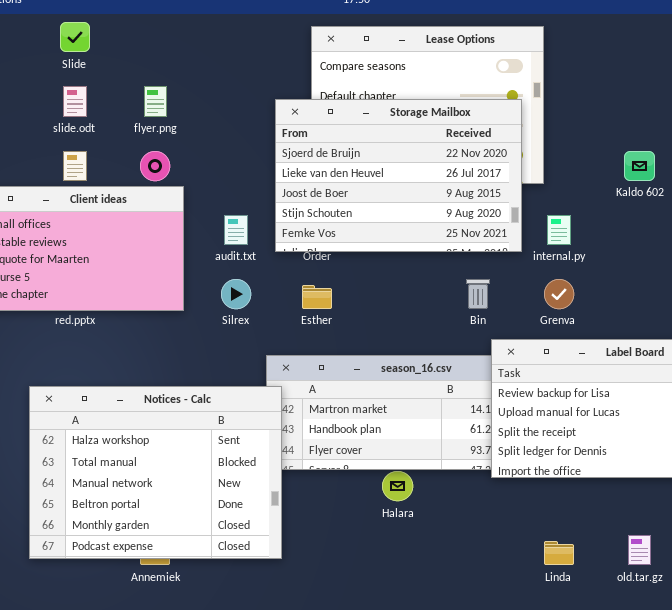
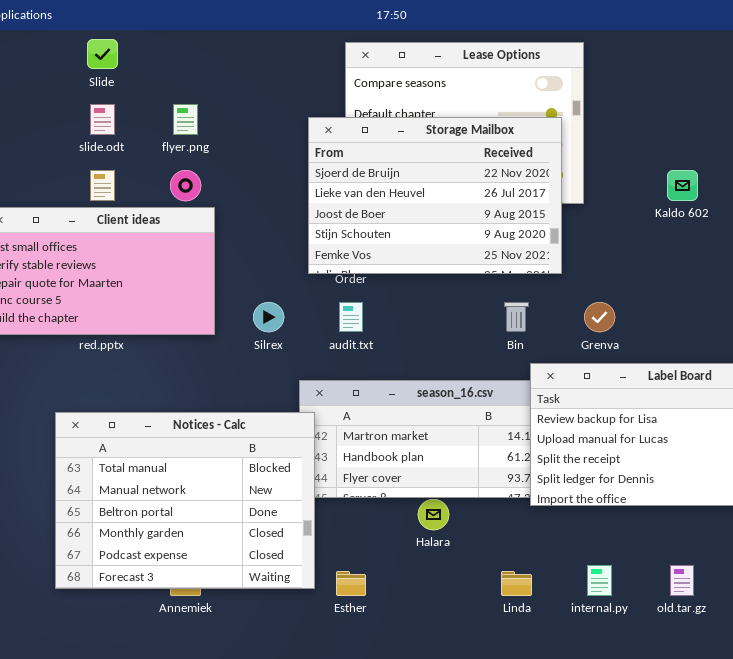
audit.txt: [224,215,248,245] -> [339,302,363,332], moved
internal.py: [547,215,571,245] -> [587,565,612,596], moved
Esther: [302,285,332,309] -> [336,571,366,596], moved
Notices - Calc: [29,386,282,559] -> [55,412,315,589], scrolled down 1 row
Linda: [544,541,574,565] -> [501,571,532,596], moved

